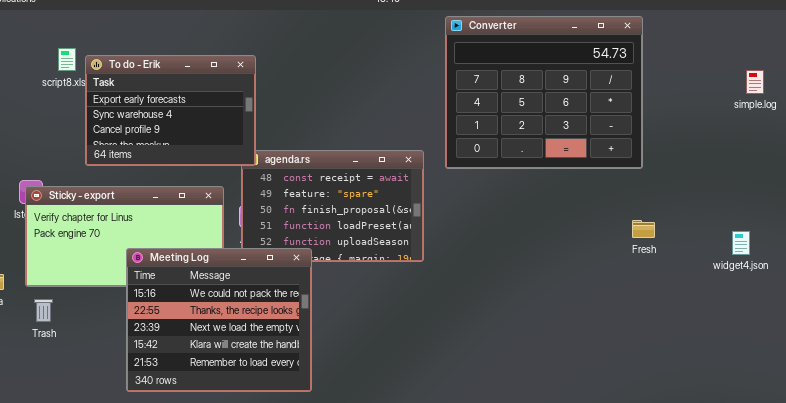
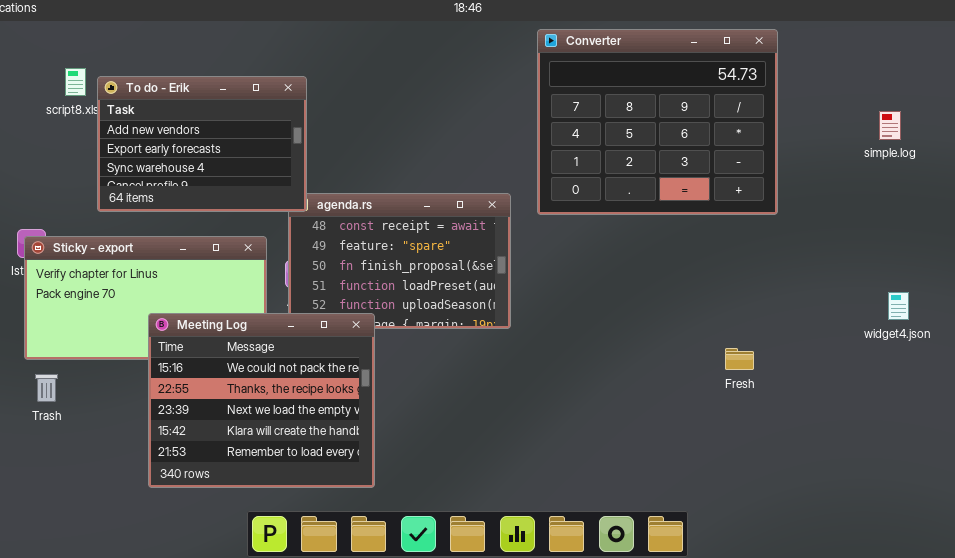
To do - Erik: [85,55,256,166] -> [97,76,307,212], scrolled up 1 row
simple.log: [746,70,764,94] -> [879,111,901,140], moved
Fresh: [632,220,655,238] -> [725,348,754,370], moved

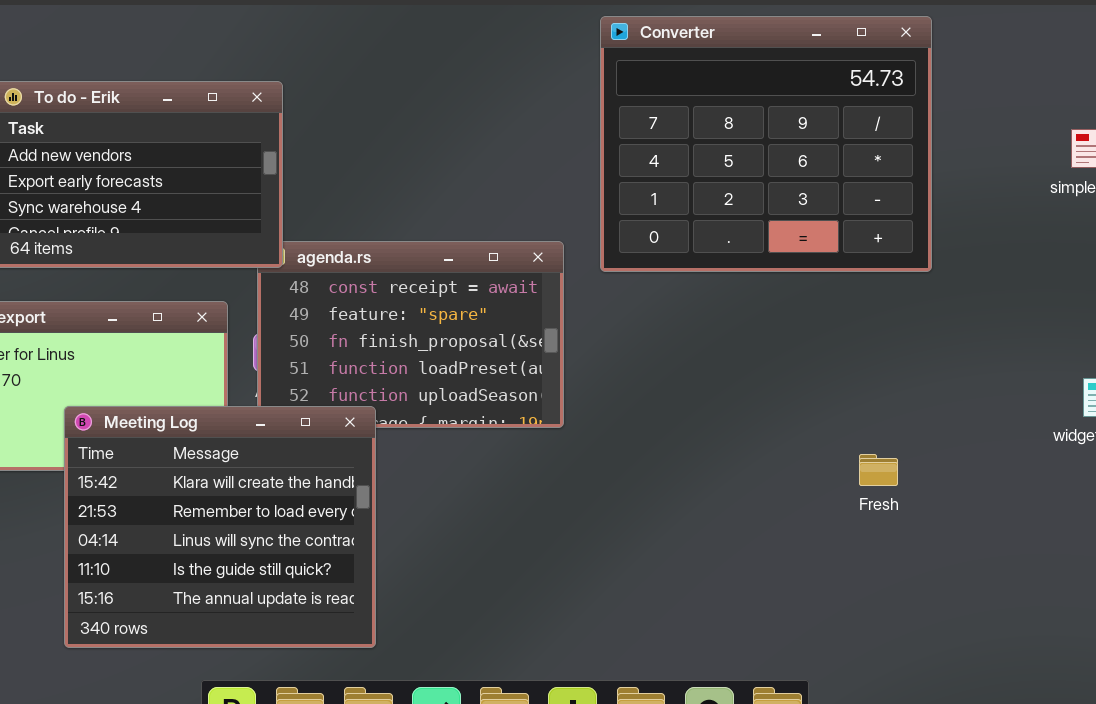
Meeting Log: [148,313,375,488] -> [64,406,376,648], scrolled down 3 rows

